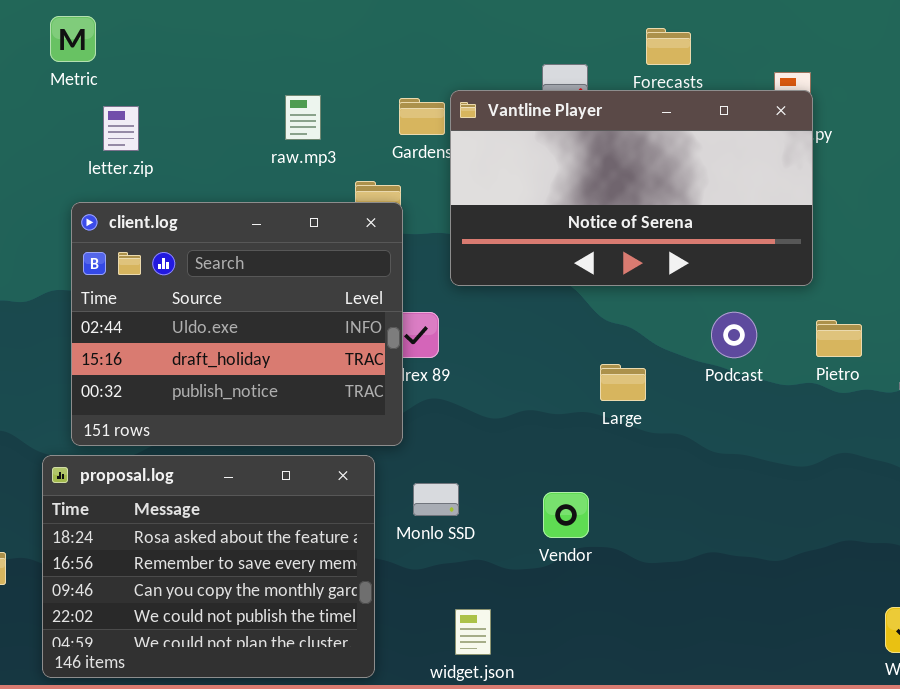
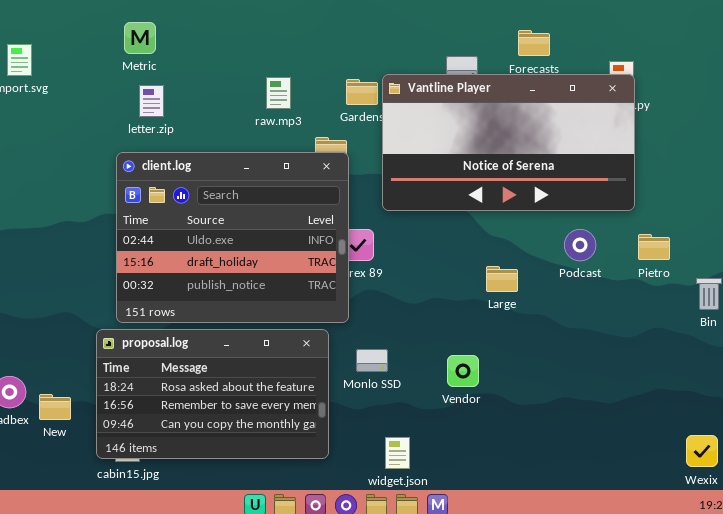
Metric: [50,16,96,62] -> [124,22,156,54], moved
proposal.log: [42,455,375,678] -> [96,329,329,459], resized

